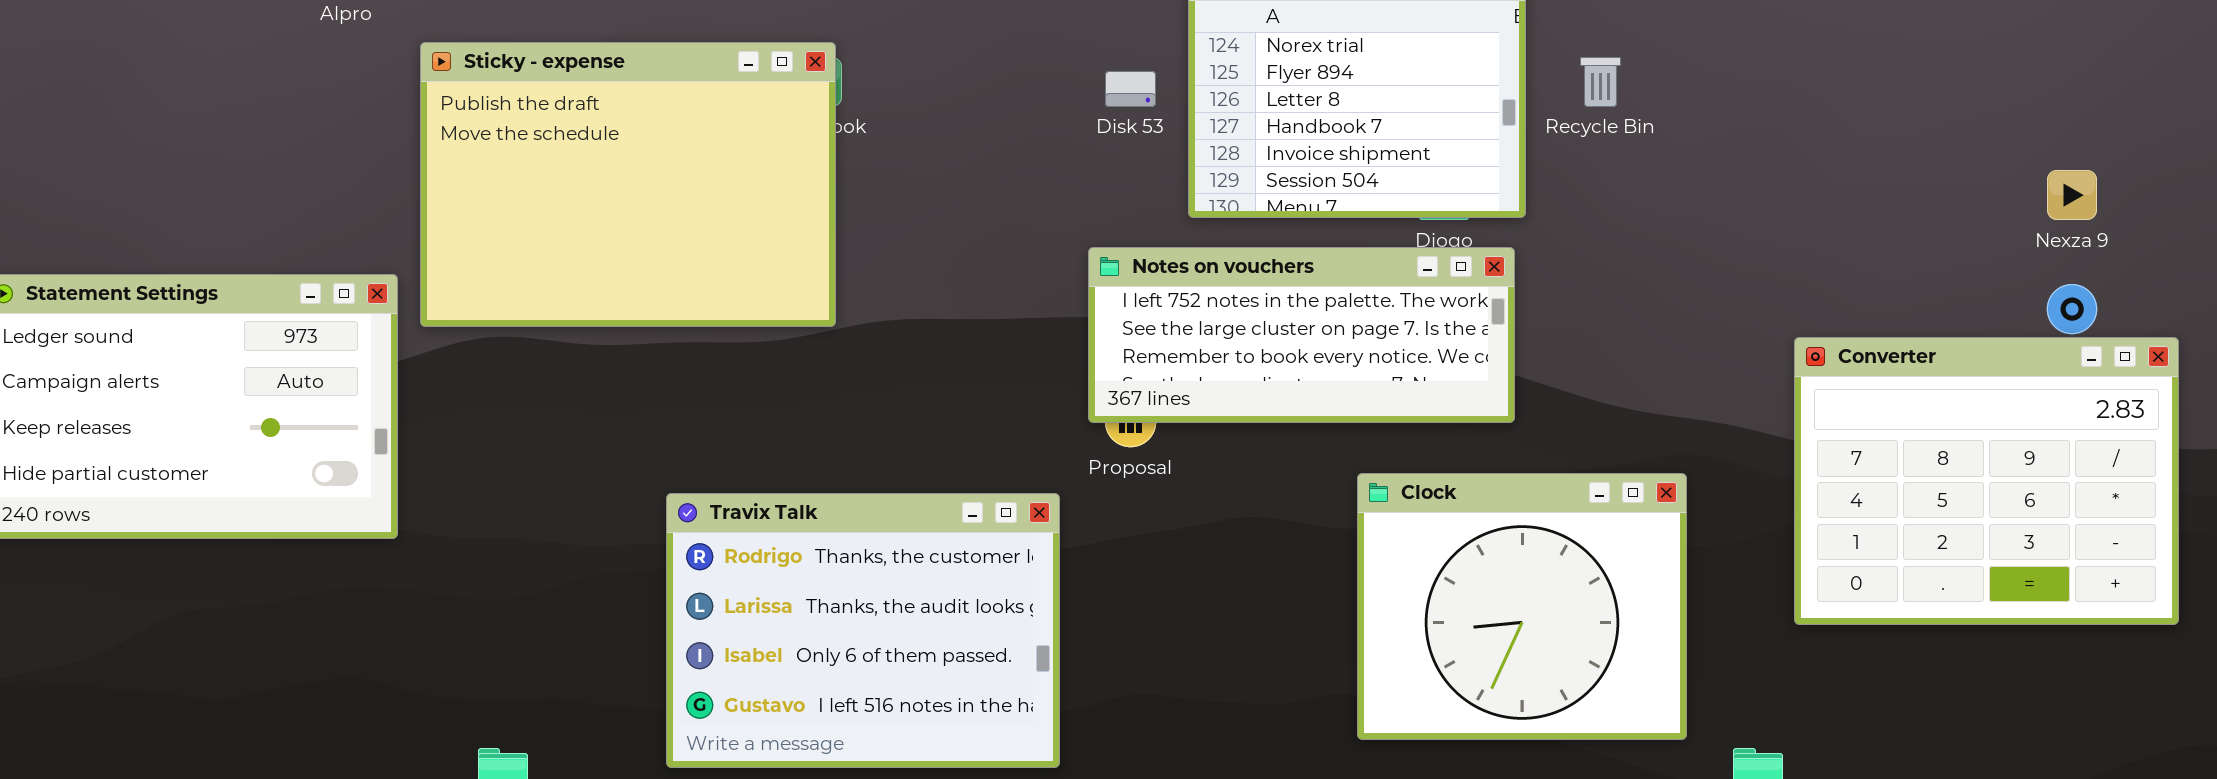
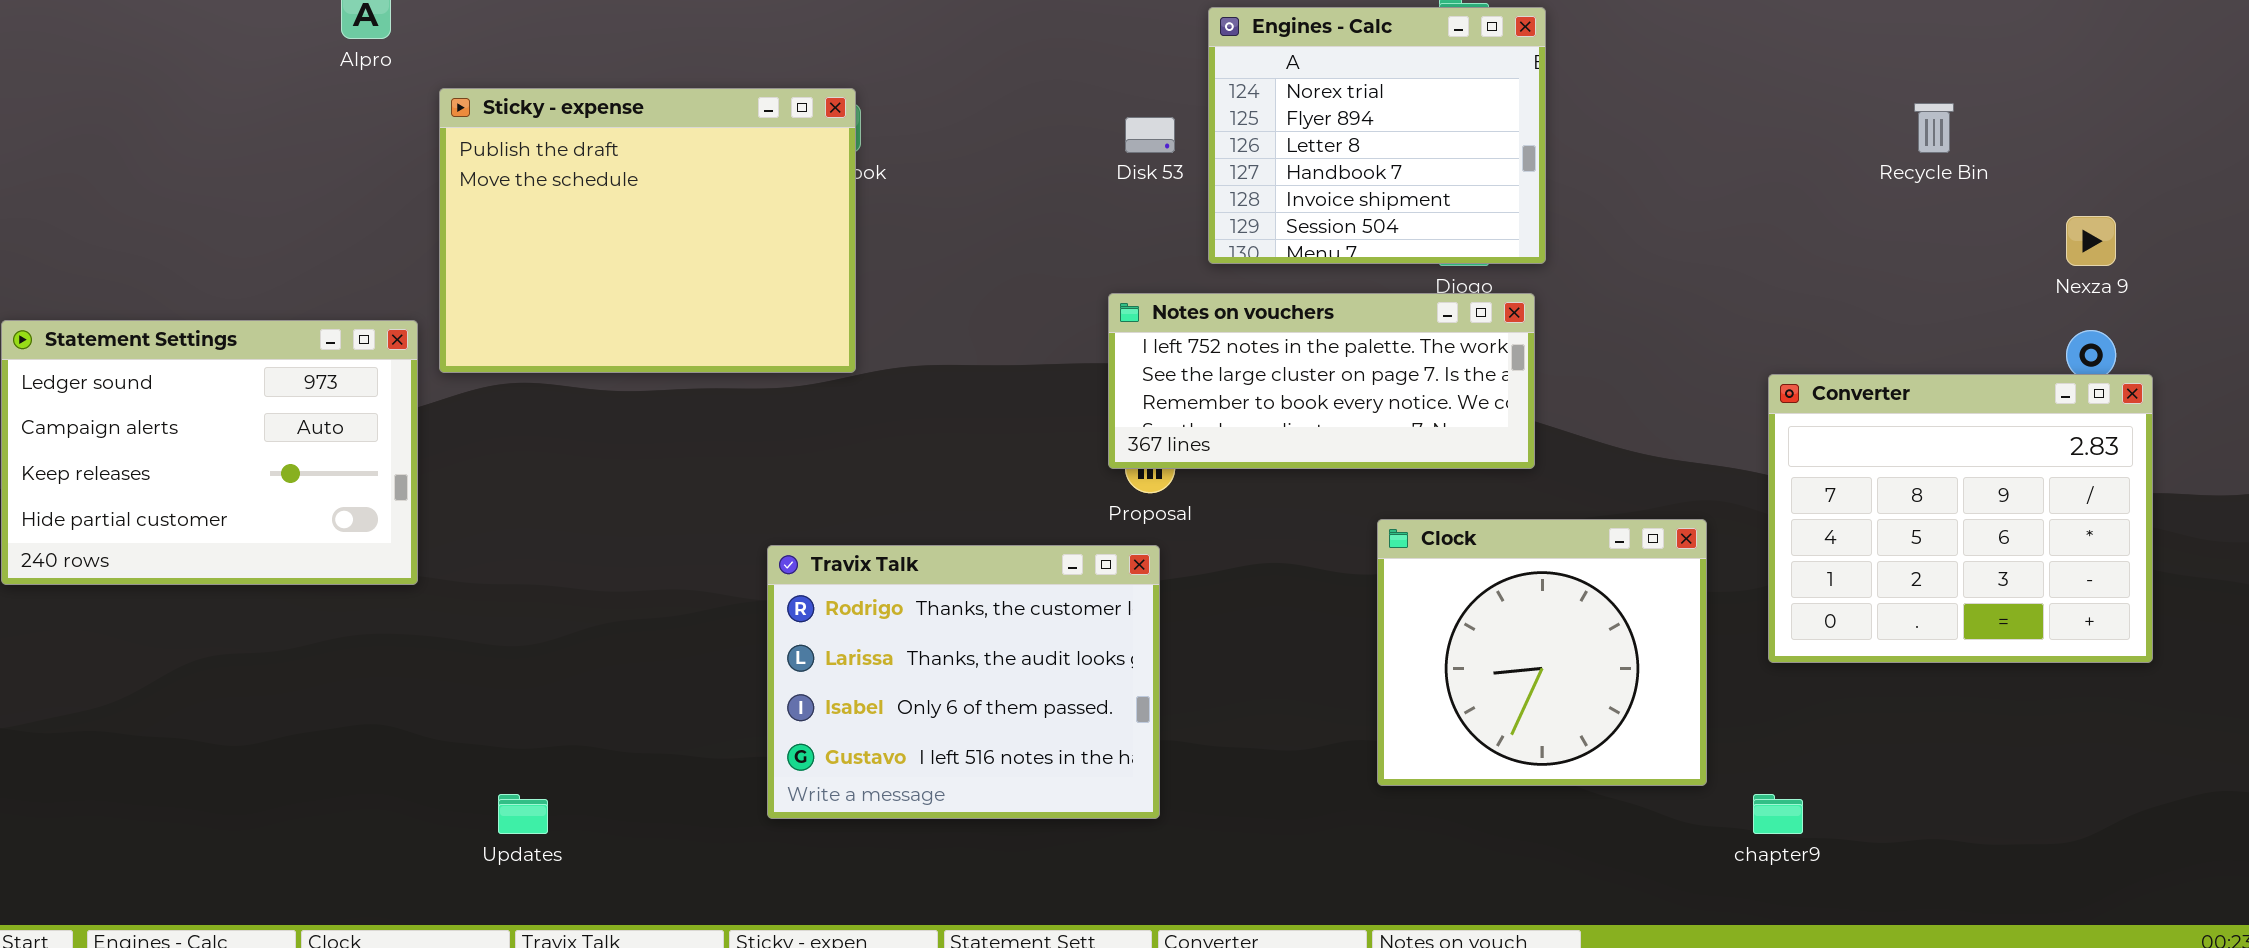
Recycle Bin: [1580,57,1621,107] -> [1914,103,1954,153], moved
Converter: [1794,337,2179,625] -> [1768,374,2153,663], moved
Travix Talk: [666,493,1060,768] -> [767,545,1160,819], moved

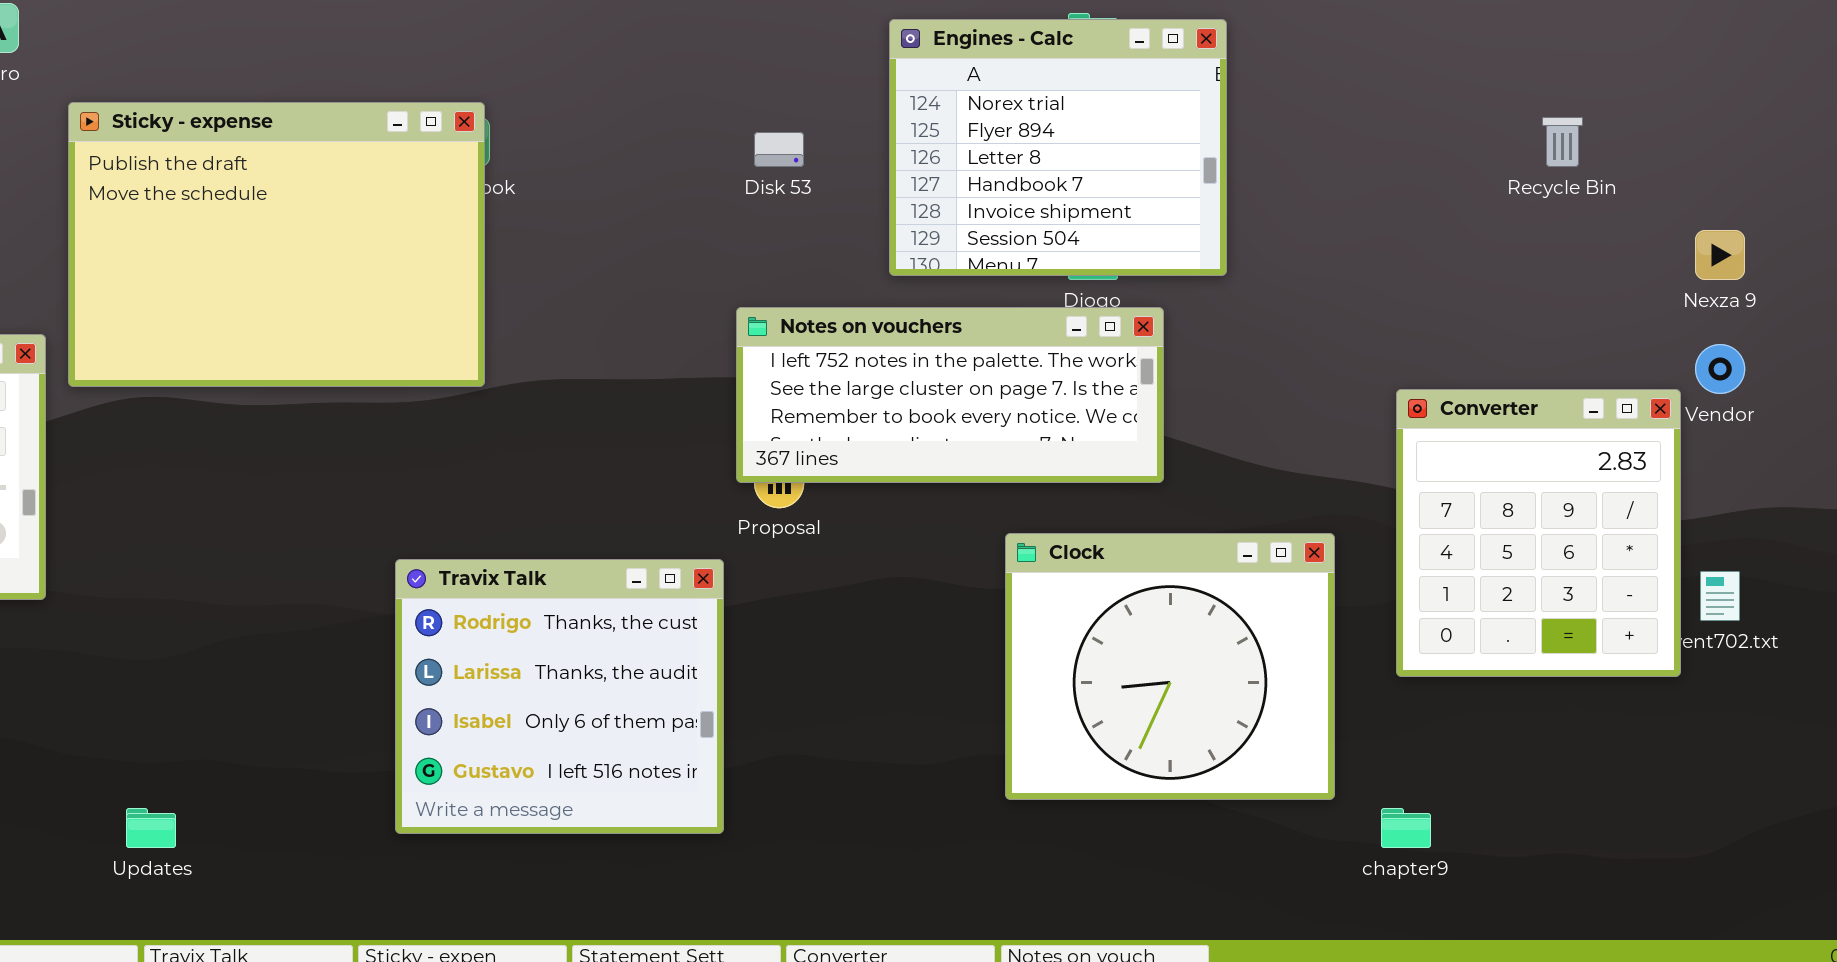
Engines - Calc: [1208,7,1546,264] -> [889,19,1227,276], moved
Converter: [1768,374,2153,663] -> [1396,389,1681,677], resized
Travix Talk: [767,545,1160,819] -> [395,559,724,834], resized

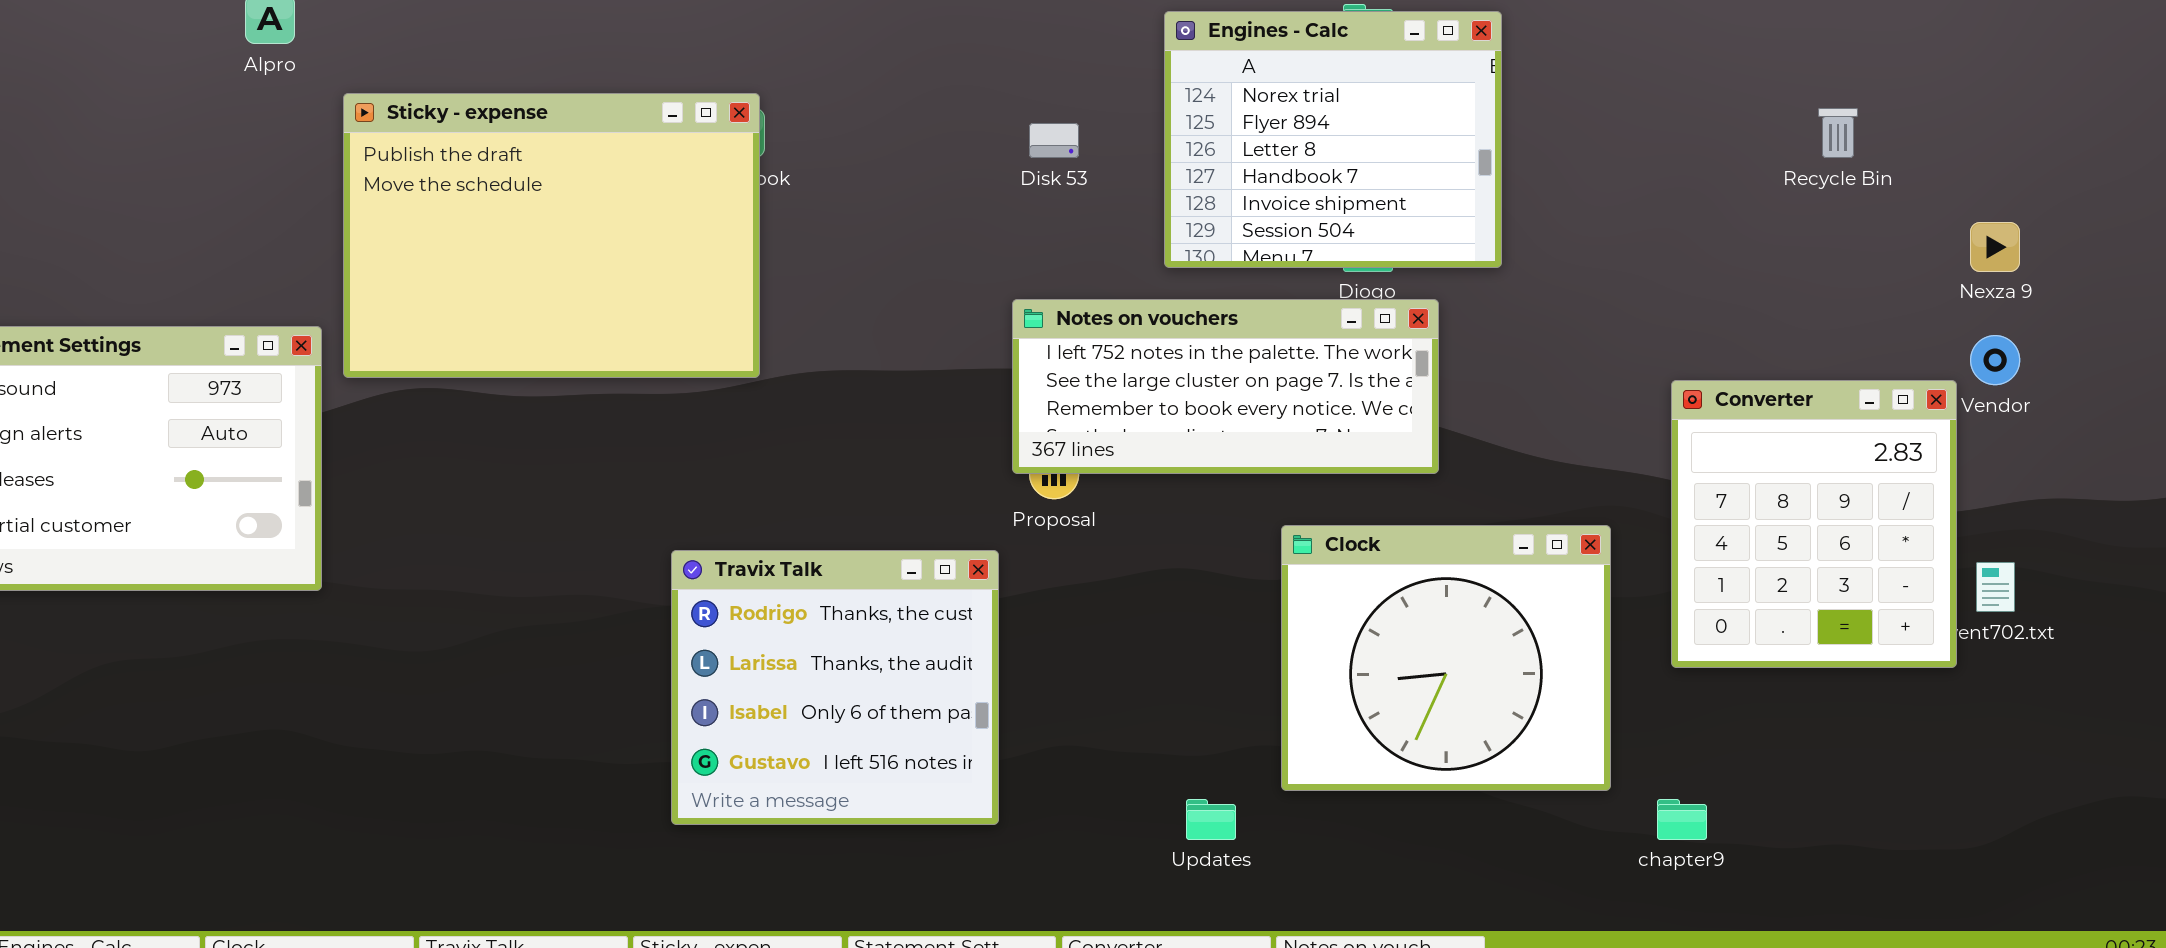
Updates: [126,808,176,848] -> [1186,799,1236,840], moved

